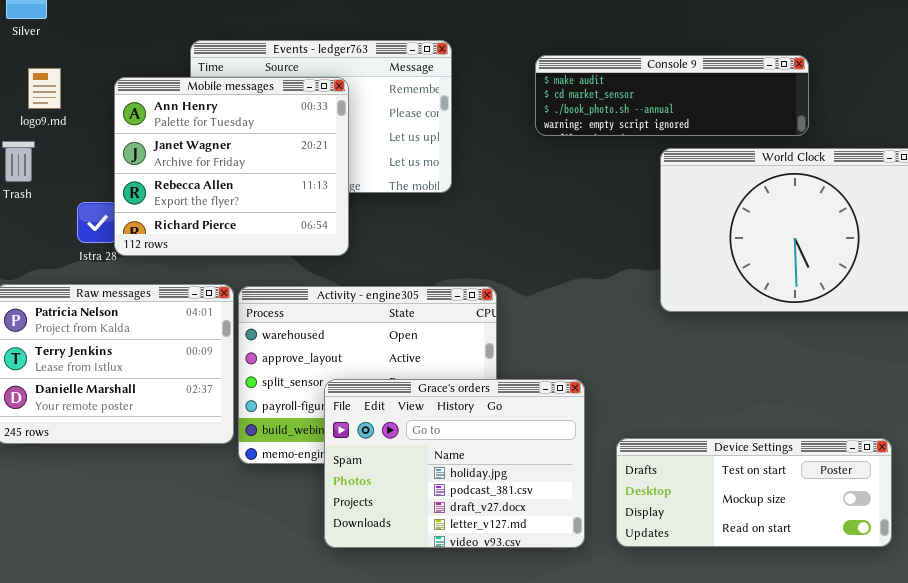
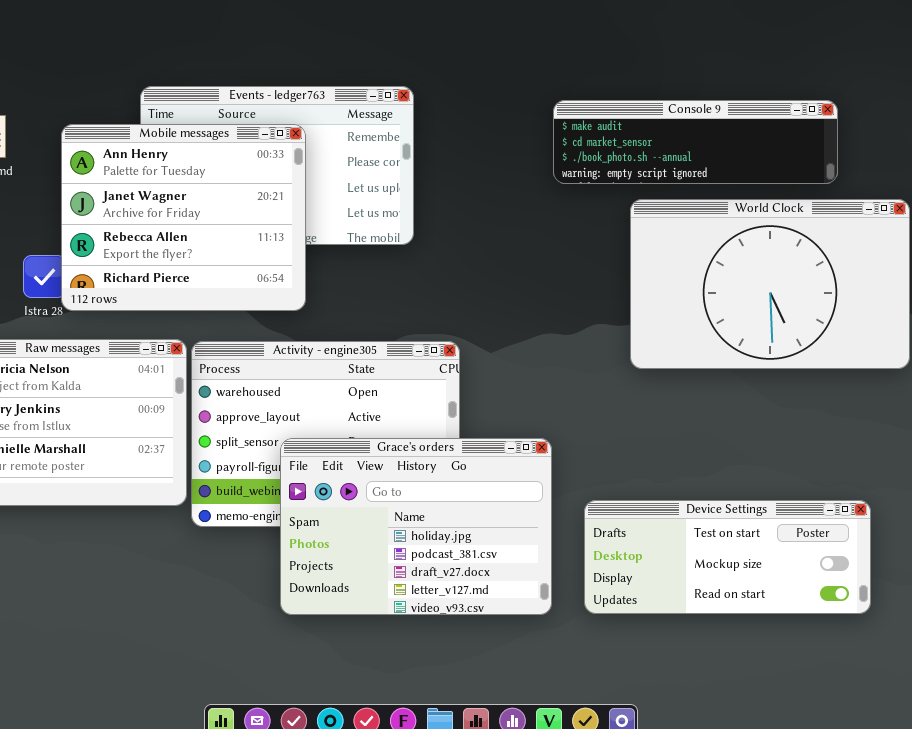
Console 9: [535,55,809,136] -> [553,100,838,184], moved

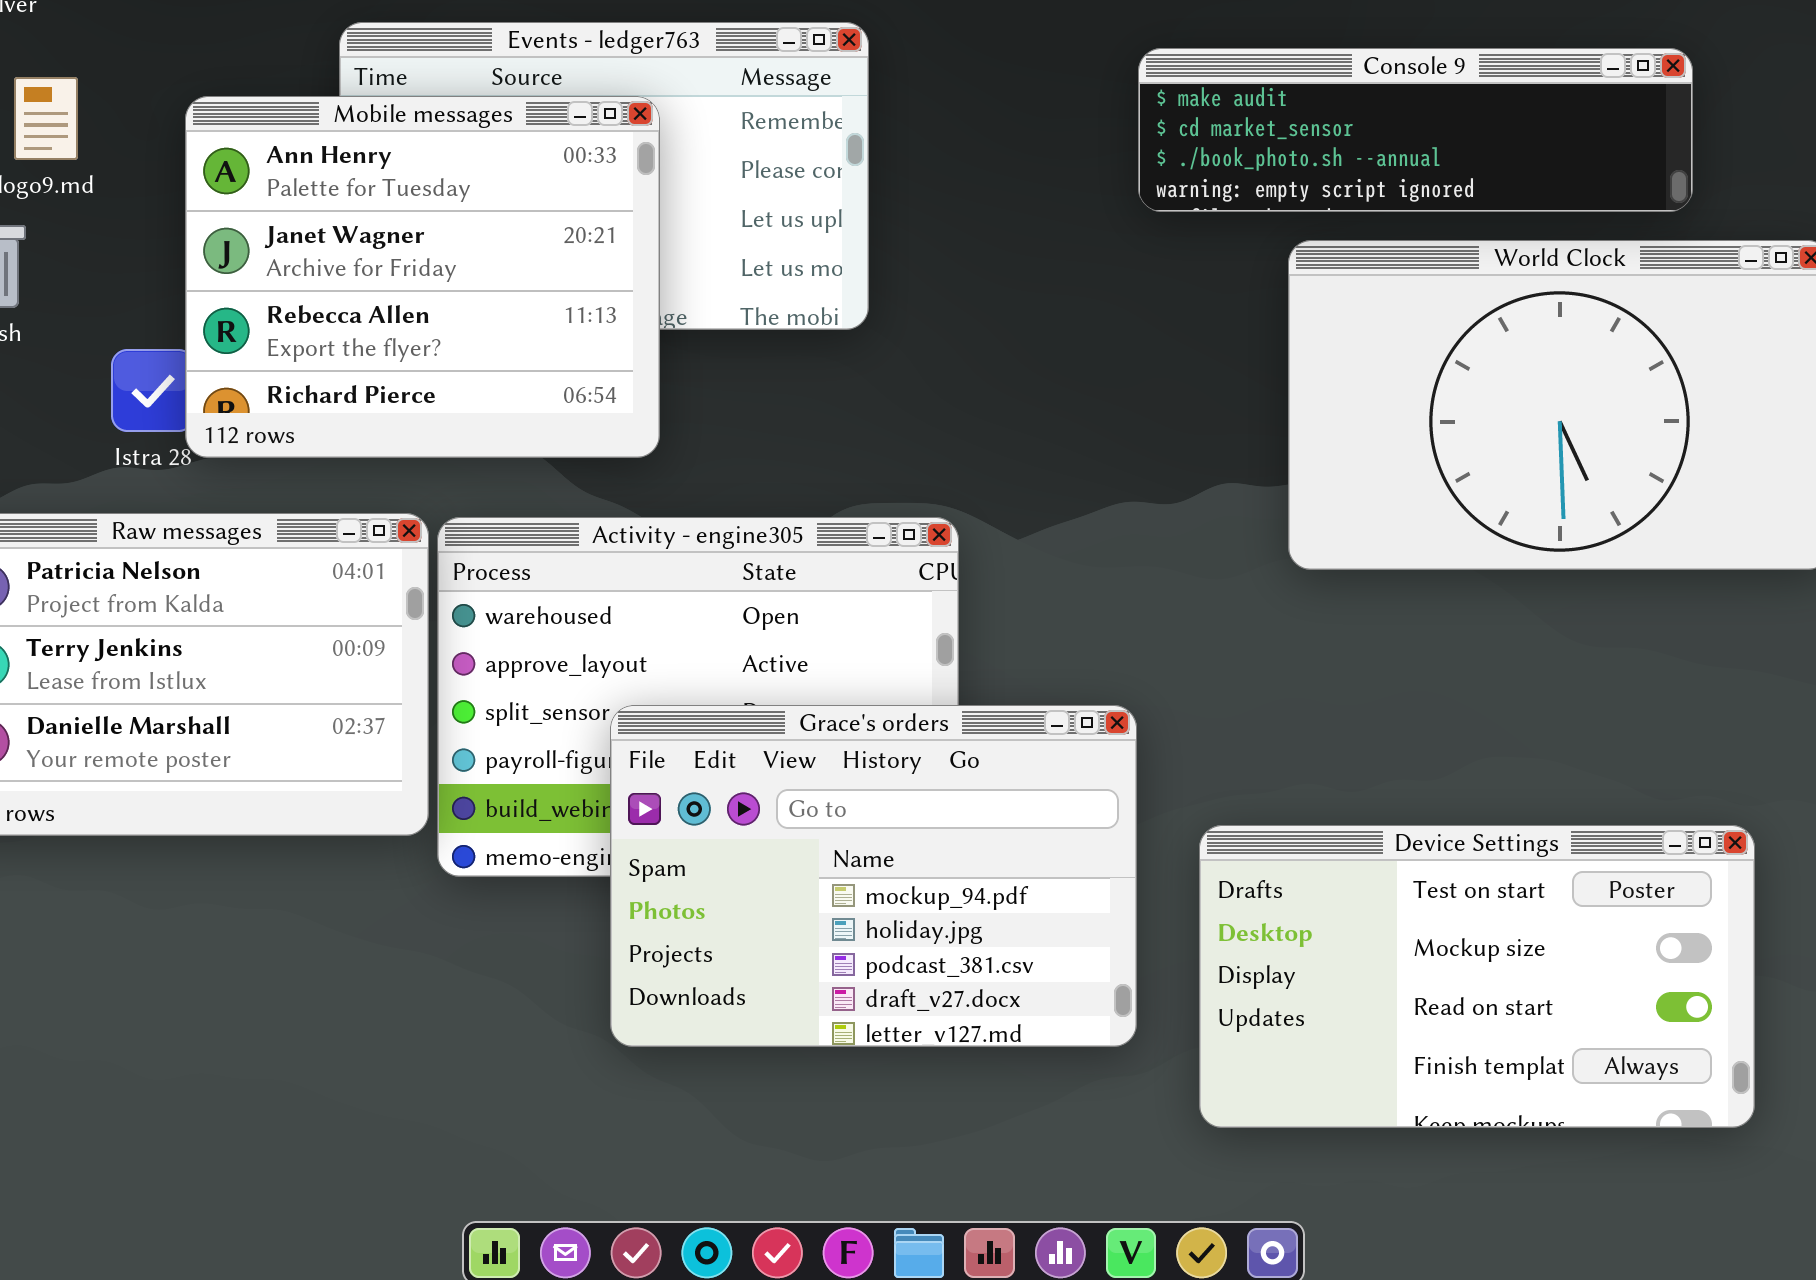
Grace's orders: [280,438,552,615] -> [610,705,1137,1047], scrolled up 1 row
Device Settings: [584,500,871,614] -> [1199,825,1755,1128], resized

